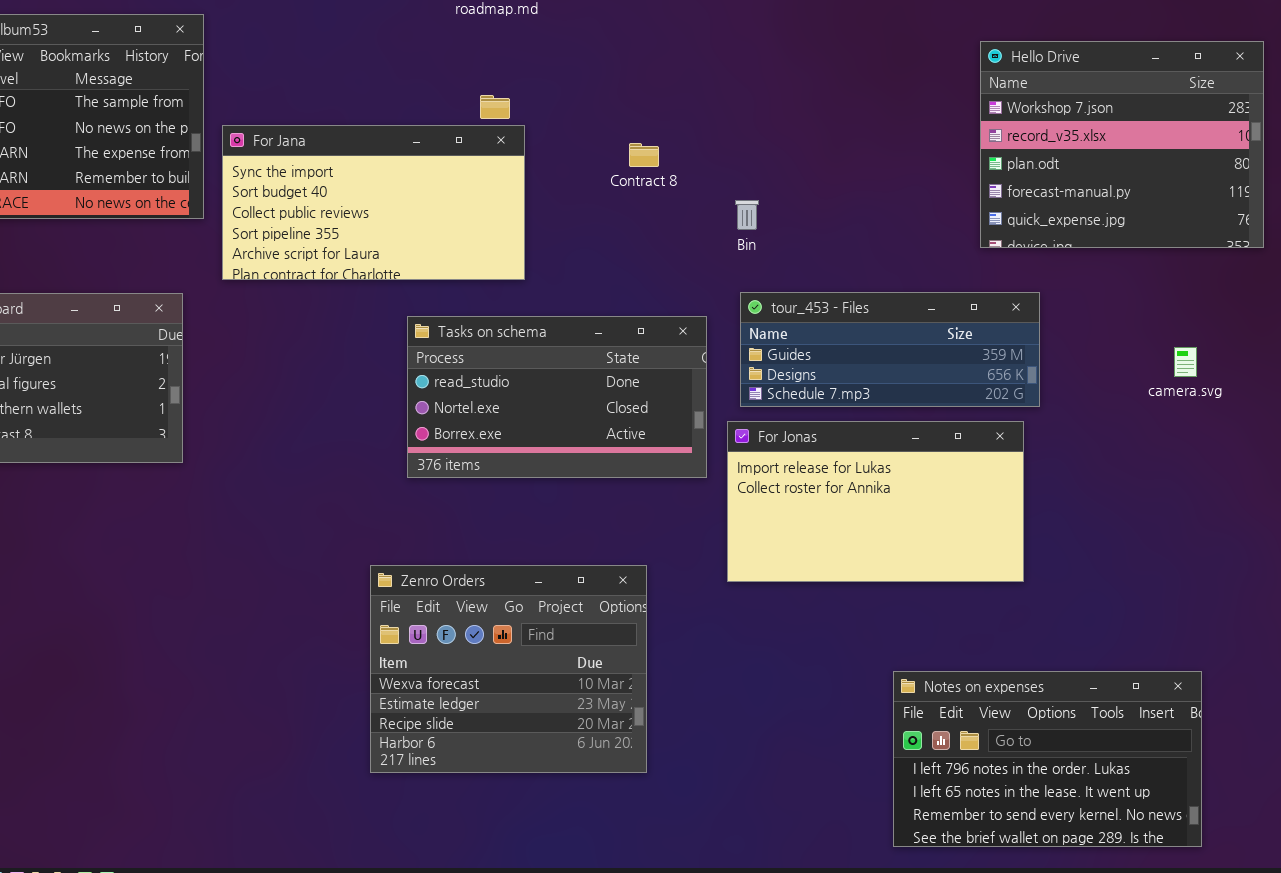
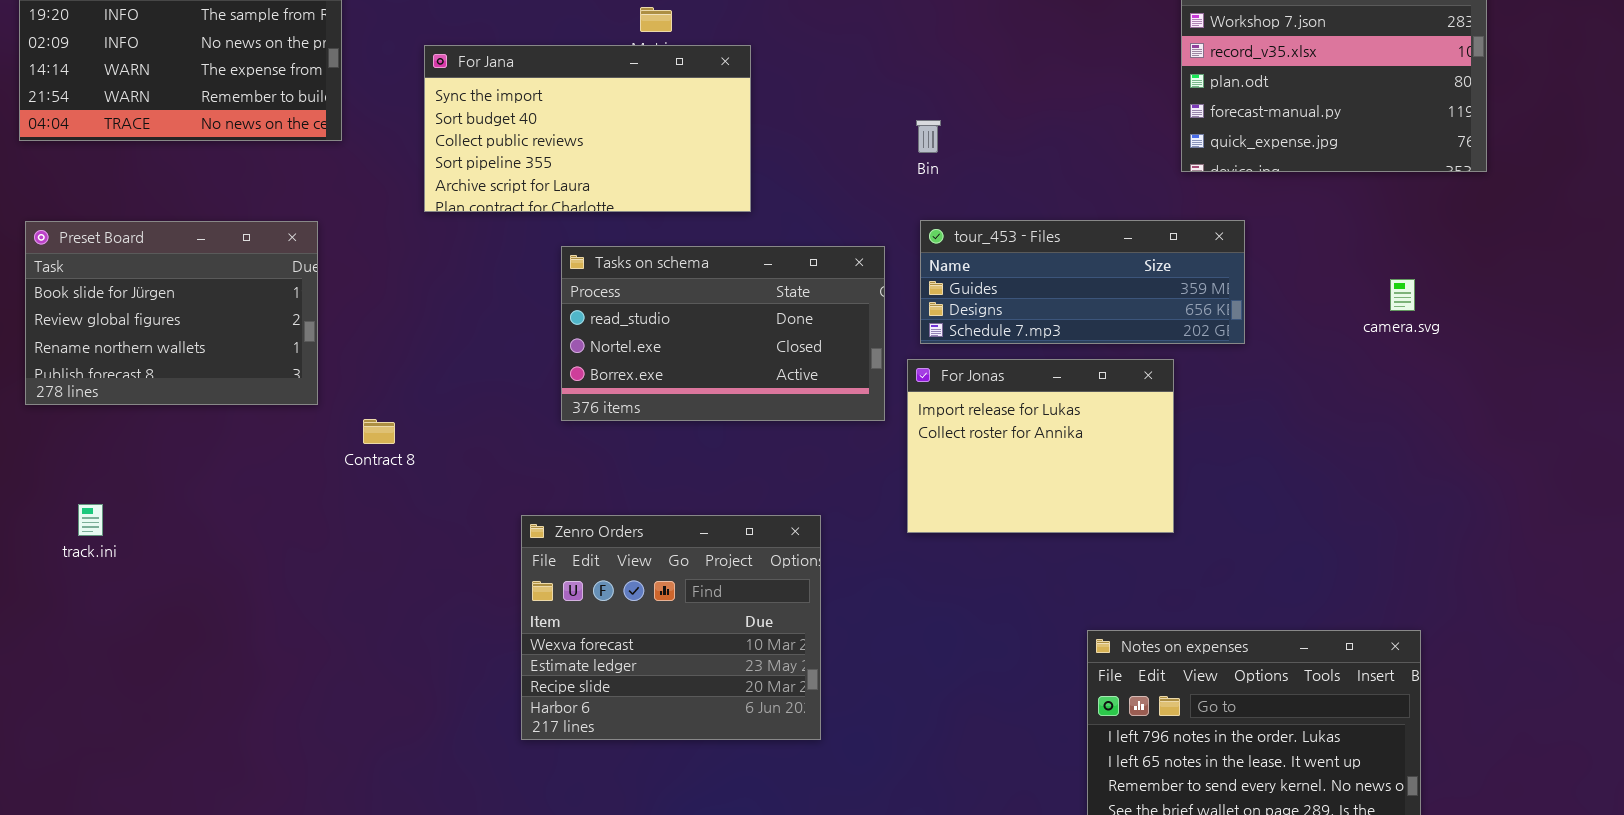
For Jana: [222,125,525,280] -> [424,45,751,212], moved
Contract 8: [629,143,659,167] -> [363,419,395,444], moved
For Jonas: [727,421,1024,582] -> [907,359,1174,533], resized

